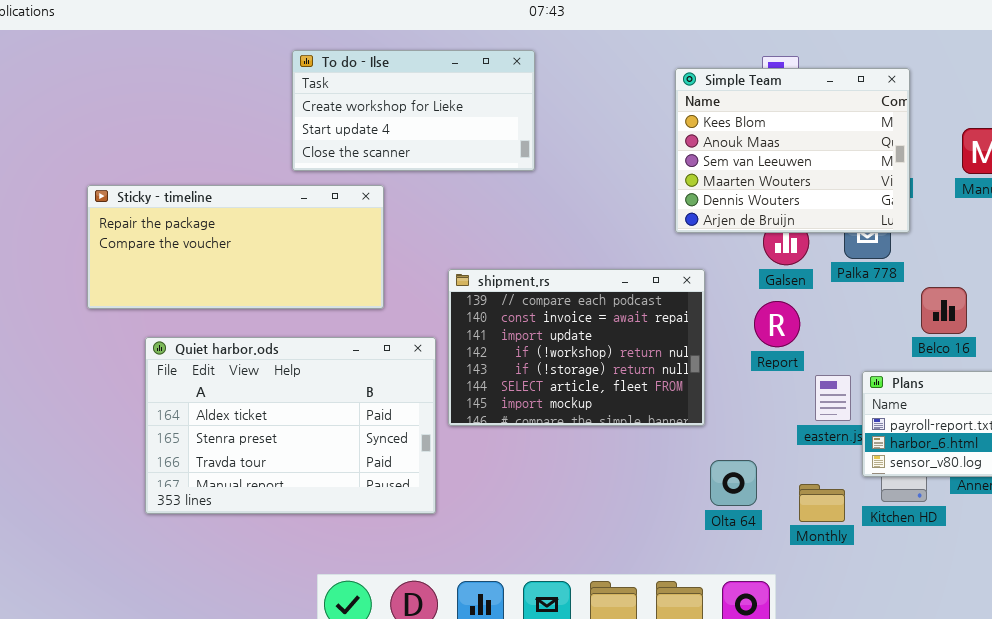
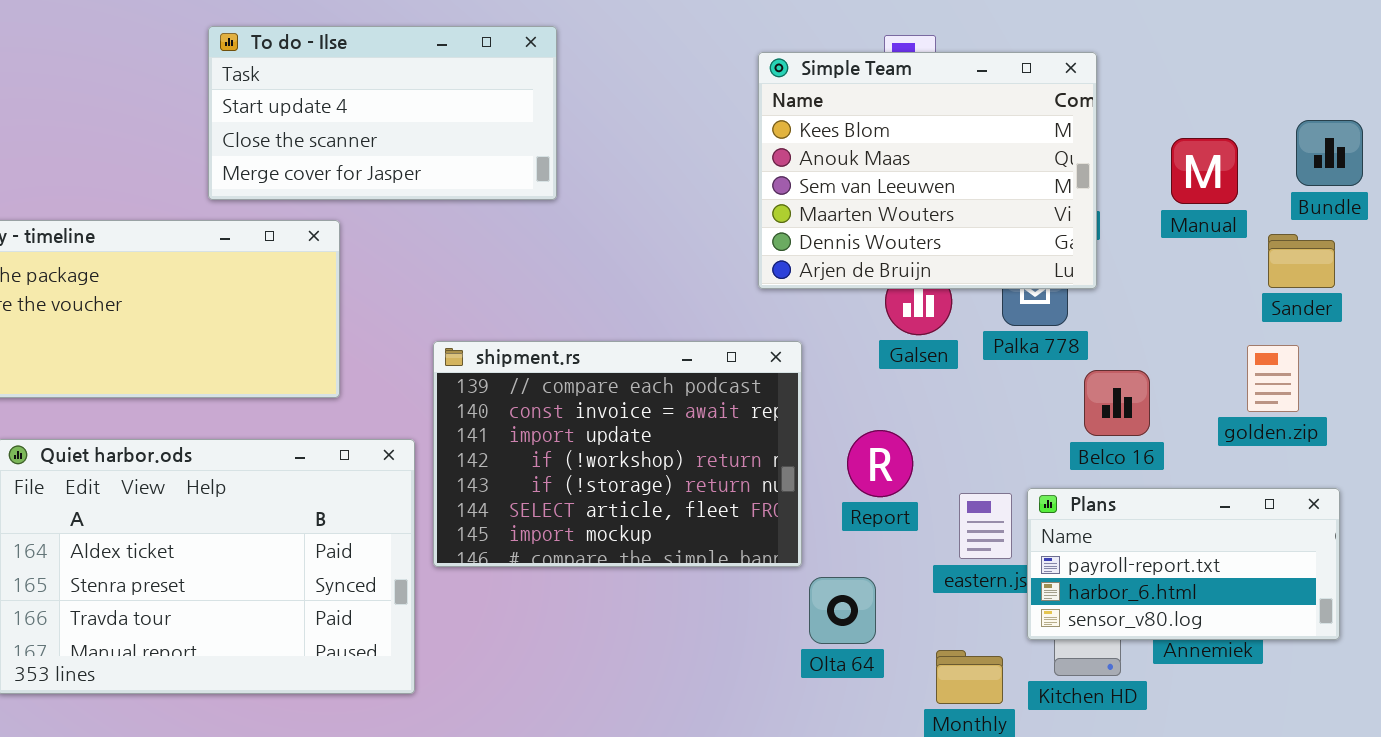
To do - Ilse: [292,50,535,171] -> [208,26,557,200], scrolled down 1 row
Belco 16: [921,287,967,334] -> [1084,370,1150,436], moved
Report: [754,301,800,347] -> [847,430,913,497], moved
Olta 64: [710,460,757,506] -> [809,577,876,644], moved

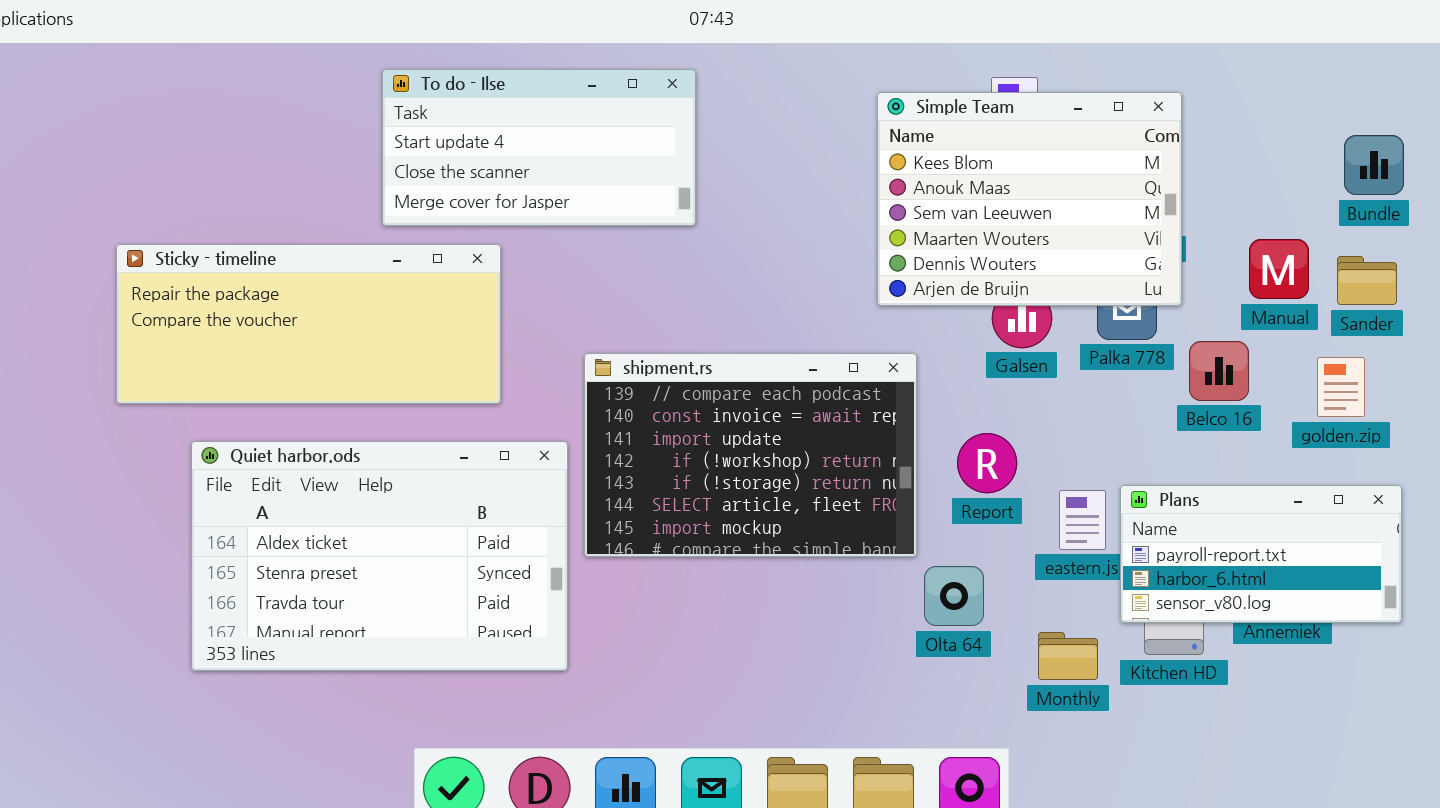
Bundle: [1296,120,1363,186] -> [1344,135,1404,195], moved
Manual: [1171,138,1238,204] -> [1249,239,1309,299], moved
Belco 16: [1084,370,1150,436] -> [1189,341,1249,401], moved

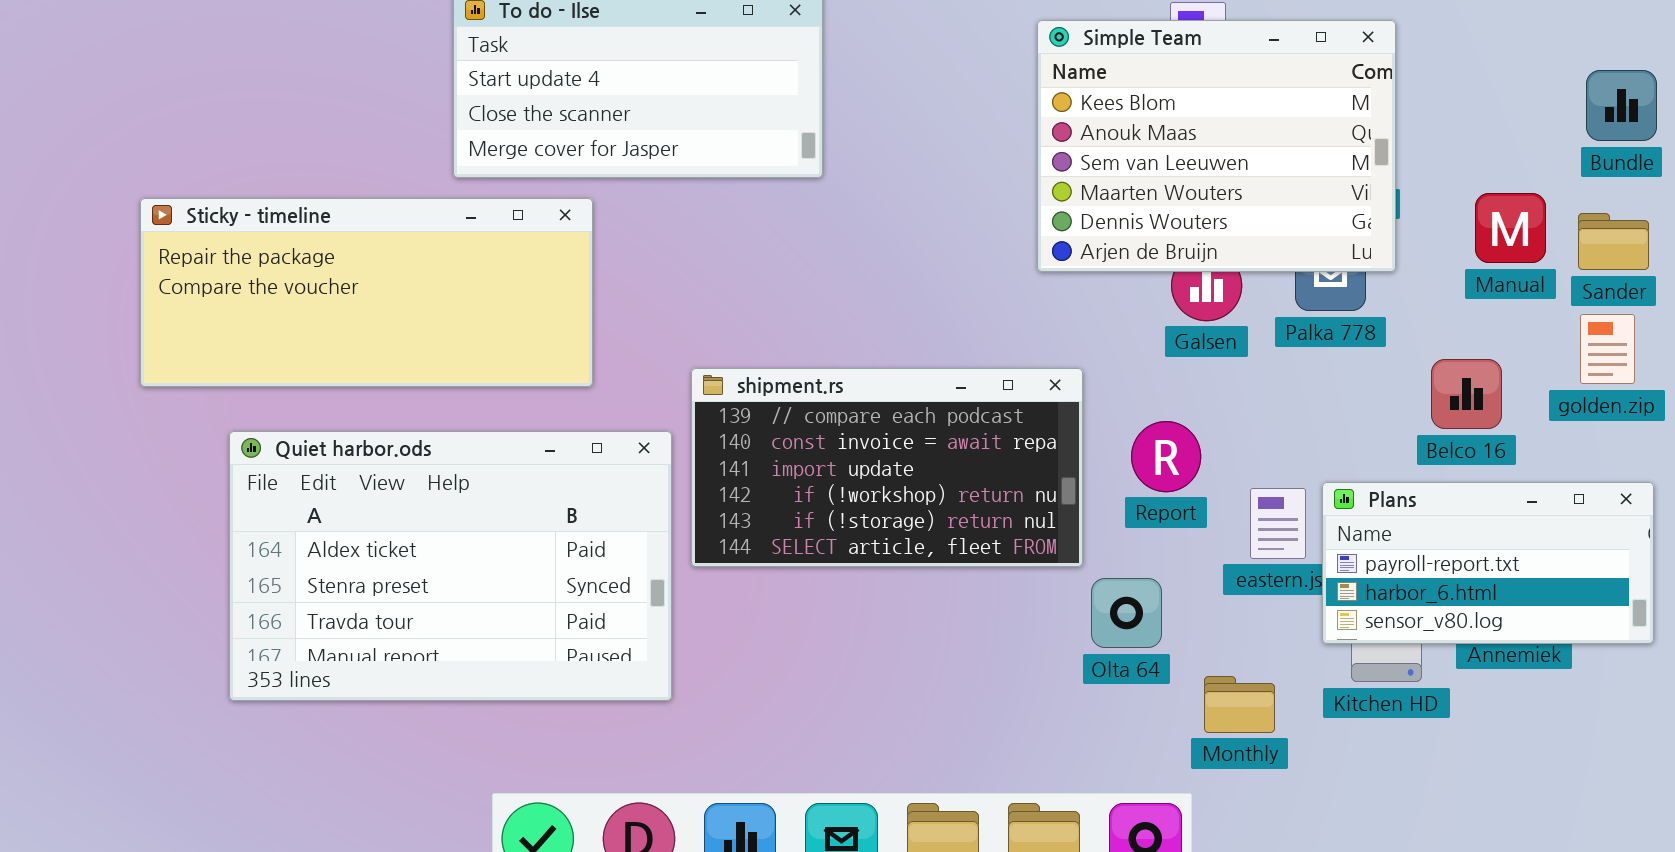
Belco 16: [1189,341,1249,401] -> [1431,359,1502,429], moved
shipment.rs: [584,353,917,557] -> [691,368,1083,567], resized
golden.zip: [1317,357,1365,417] -> [1580,314,1635,384], moved
Monthly: [1038,632,1098,680] -> [1204,676,1275,733], moved

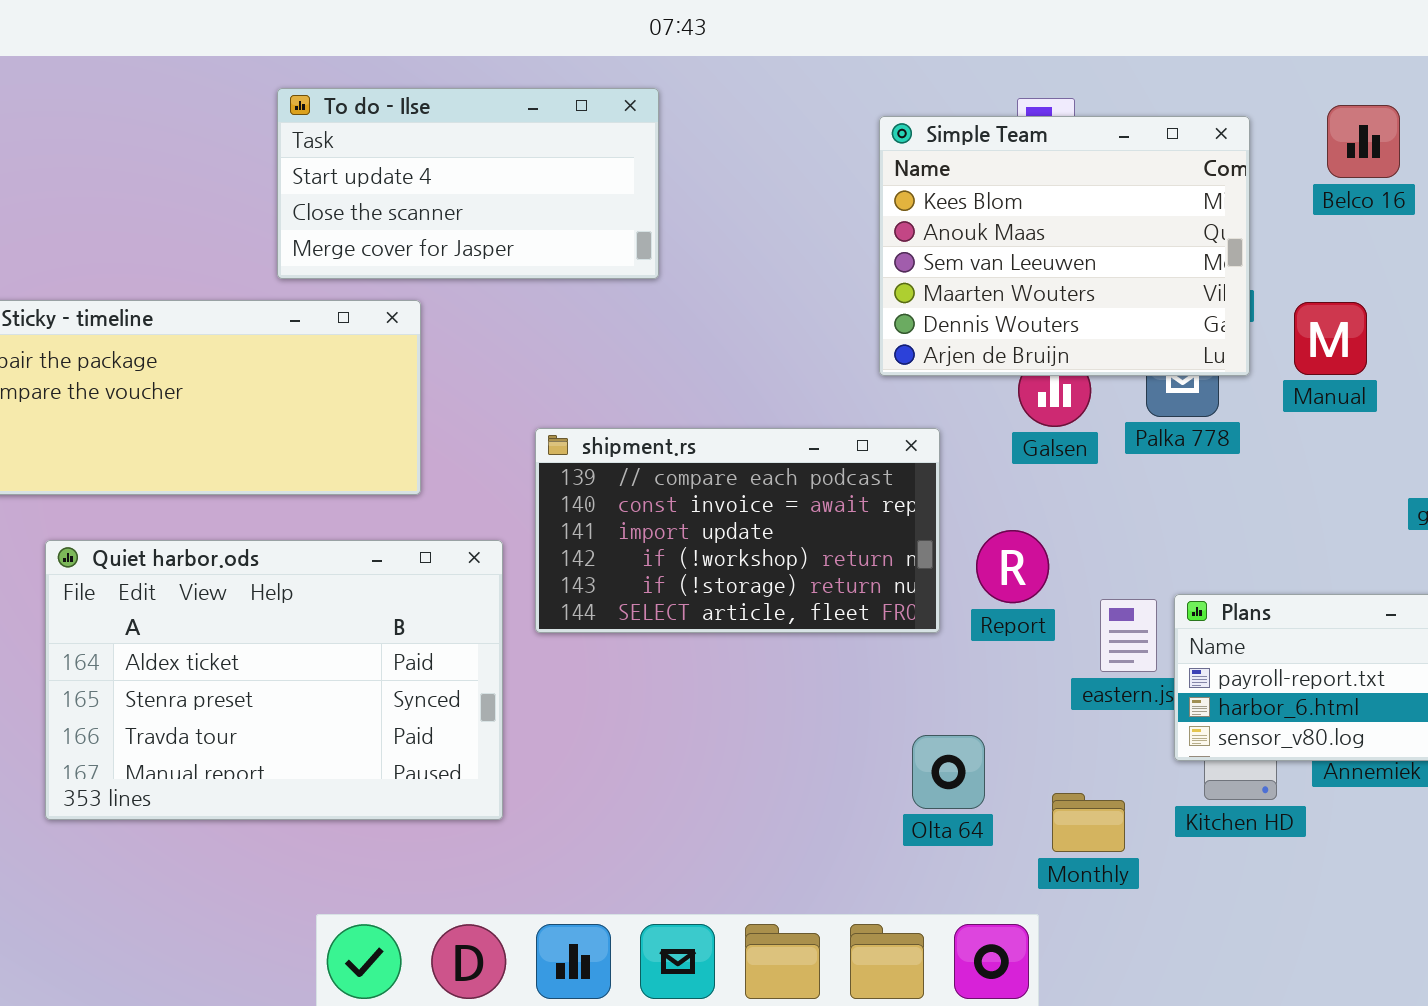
Manual: [1475,193,1546,263] -> [1294,302,1367,375], moved
Belco 16: [1431,359,1502,429] -> [1327,105,1400,178], moved
shipment.rs: [691,368,1083,567] -> [535,428,940,633], moved
Olta 64: [1091,578,1162,648] -> [912,735,985,809], moved

